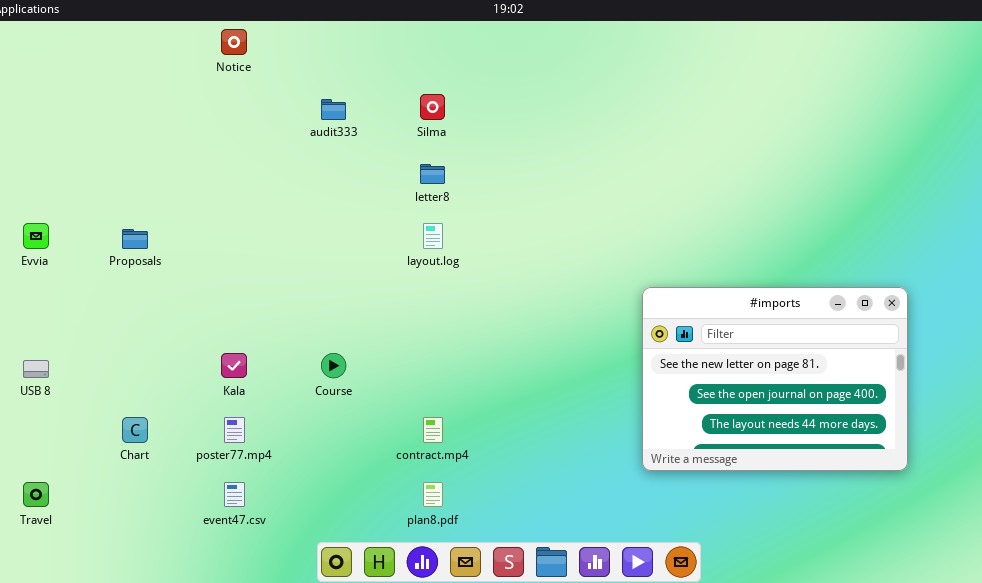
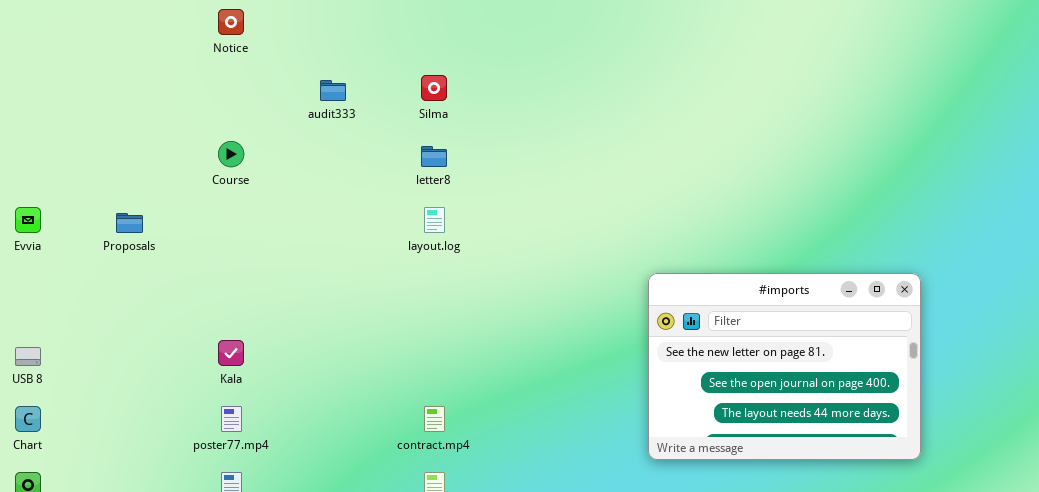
Course: [321,353,346,378] -> [218,141,244,167], moved
Chart: [122,417,148,443] -> [15,406,41,432], moved

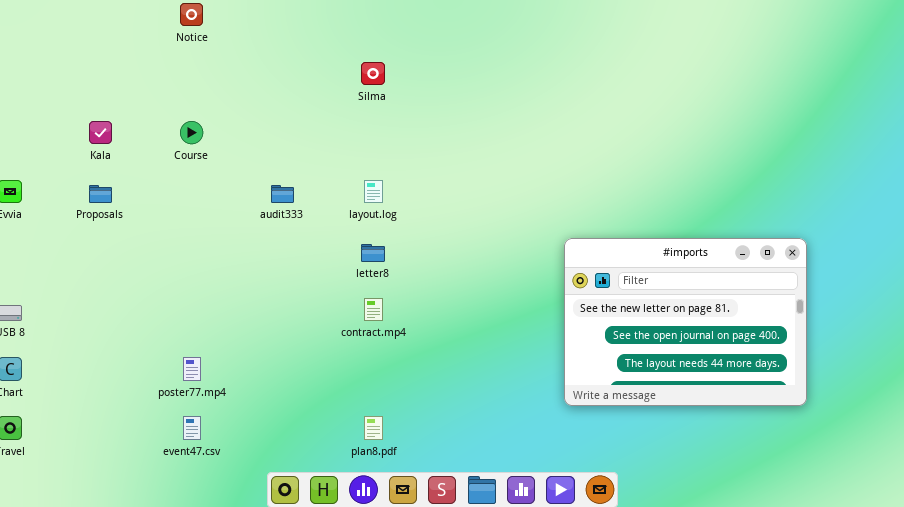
audit333: [320,80,346,101] -> [271,185,294,203], moved
letter8: [421,146,447,167] -> [361,244,385,262], moved
Kala: [218,340,244,366] -> [89,121,112,144], moved
contract.mp4: [424,406,445,432] -> [364,298,383,321], moved

